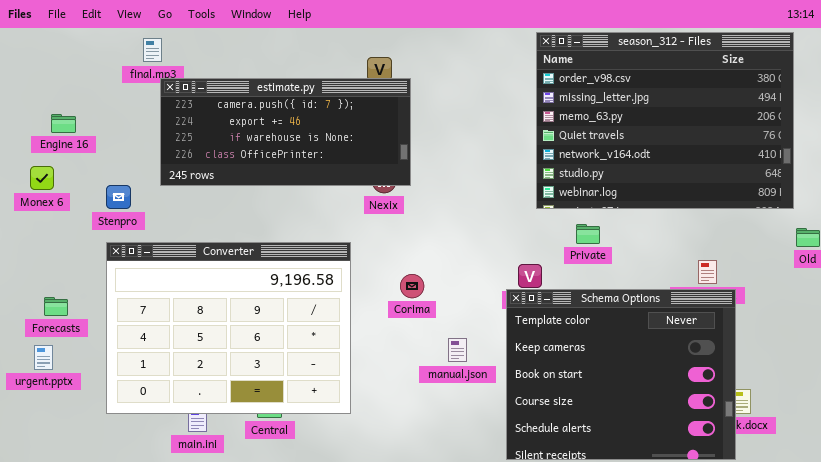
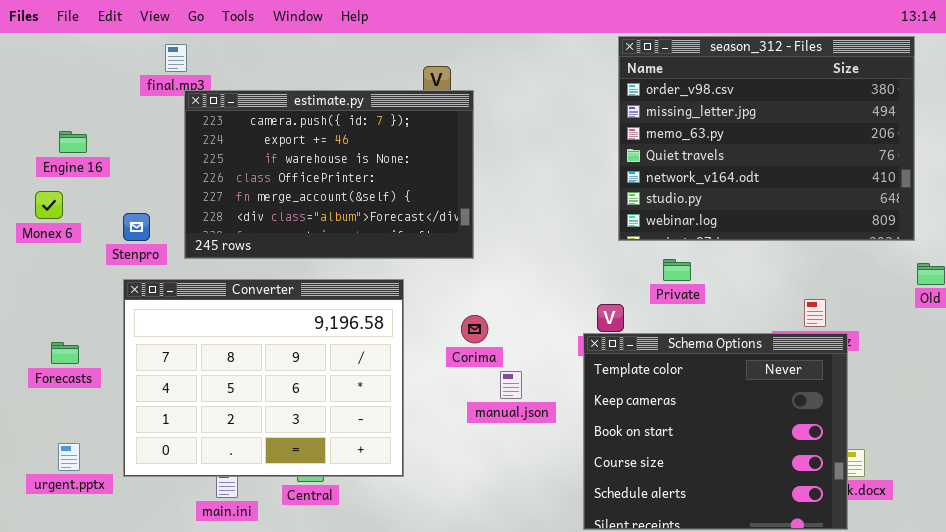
estimate.py: [160,78,411,186] -> [184,90,474,259], resized
manual.json: [448,338,467,362] -> [500,371,522,399], moved
urgent.pptx: [34,345,53,370] -> [58,443,80,471], moved

